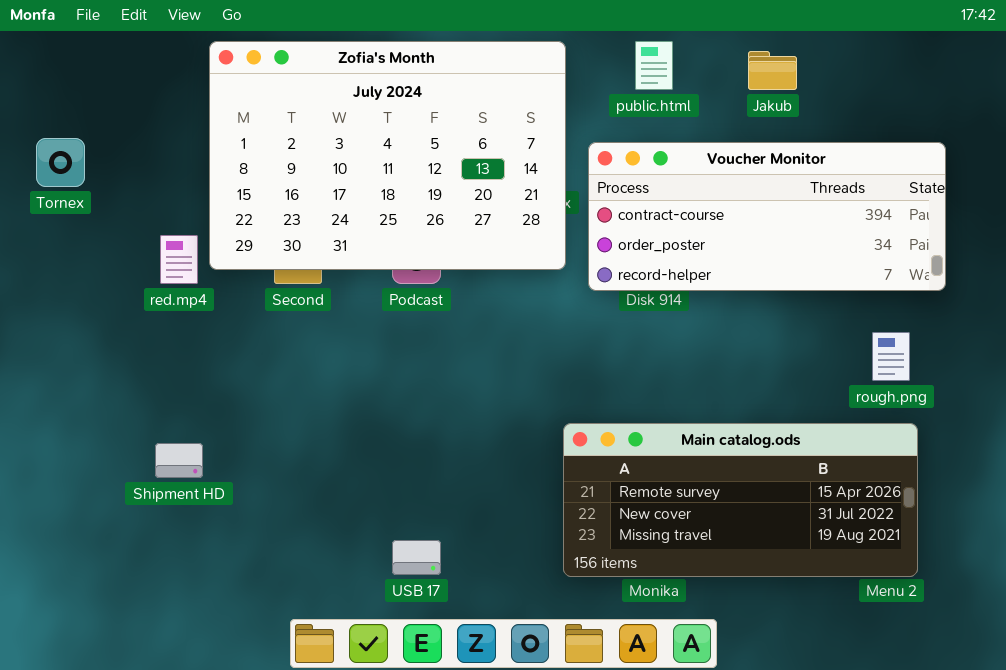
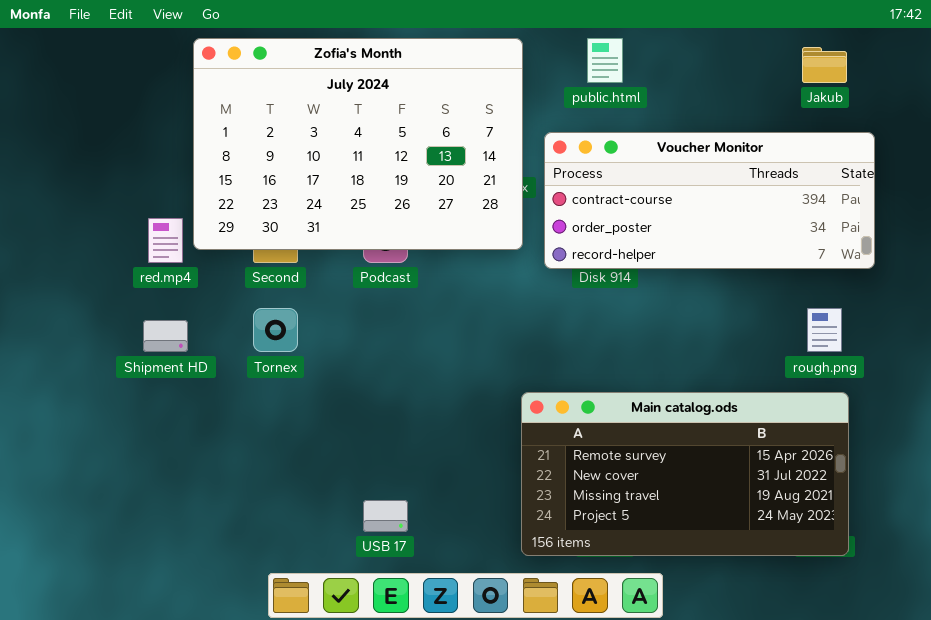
Jakub: [748,51,797,90] -> [802,47,847,83], moved
Tornex: [36,138,85,187] -> [253,308,298,352], moved
Main catalog.ods: [563,423,918,577] -> [521,392,849,556], resized
Shipment HD: [155,443,203,478] -> [143,320,188,352], moved

